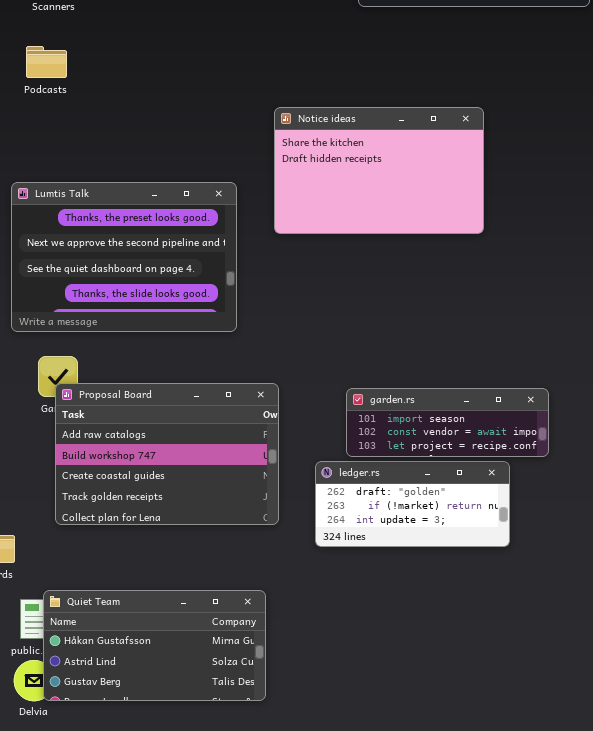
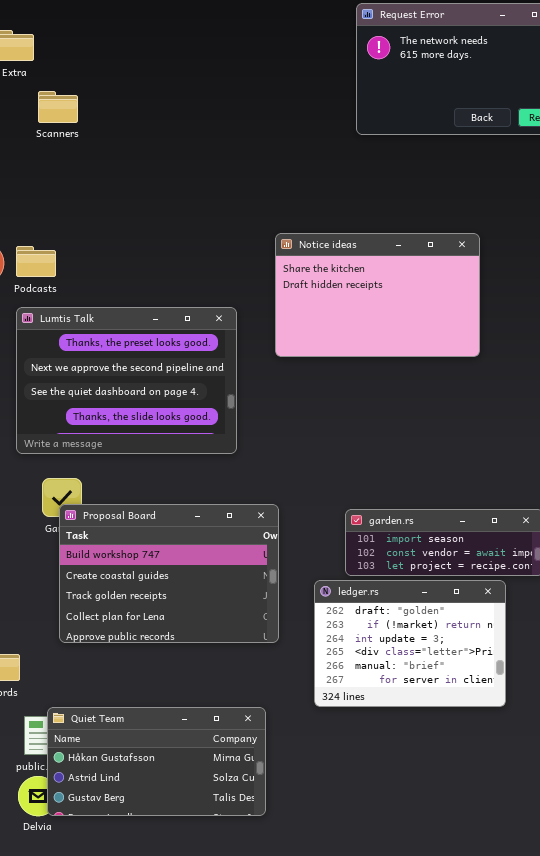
Podcasts: [26,46,67,78] -> [16,246,56,277], moved
Proposal Board: [55,383,279,525] -> [59,504,279,643], scrolled down 1 row
ledger.rs: [315,461,510,547] -> [314,580,506,707], resized

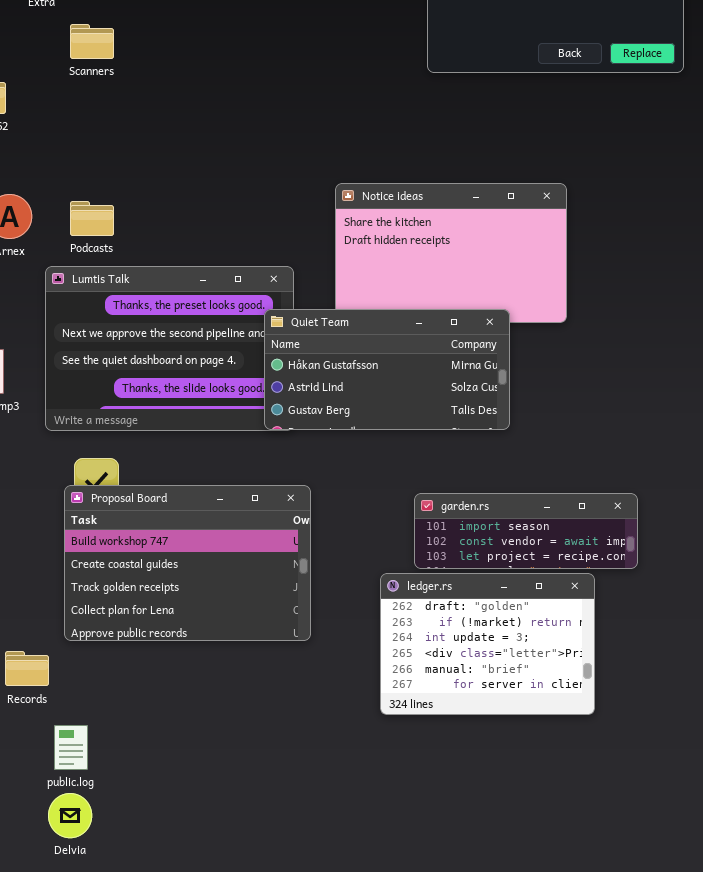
Podcasts: [16,246,56,277] -> [70,201,114,236], moved
Proposal Board: [59,504,279,643] -> [64,485,311,641], moved
Quiet Team: [47,707,266,816] -> [264,309,510,430], moved

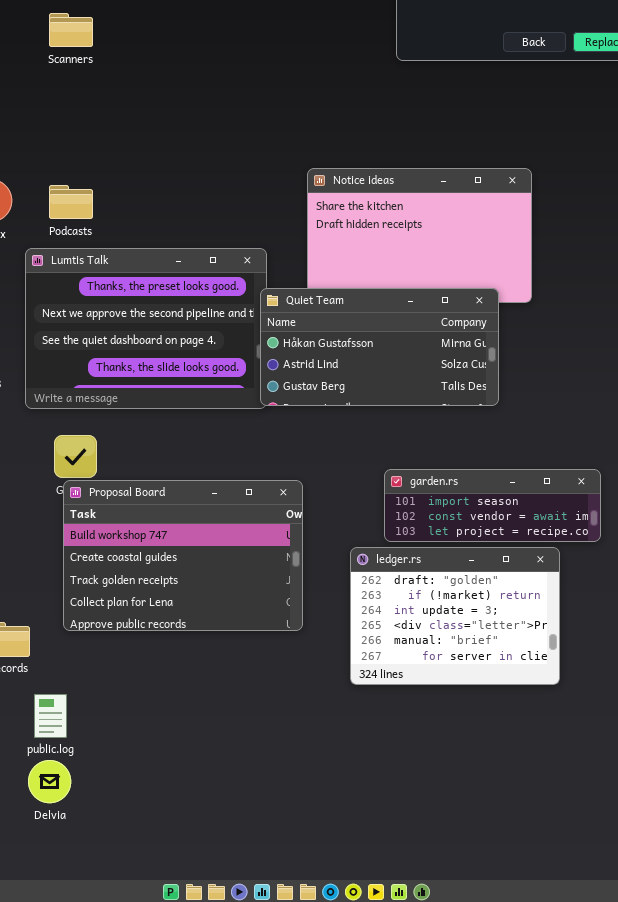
Quiet Team: [264,309,510,430] -> [260,288,499,406], moved
Proposal Board: [64,485,311,641] -> [63,480,303,631], moved

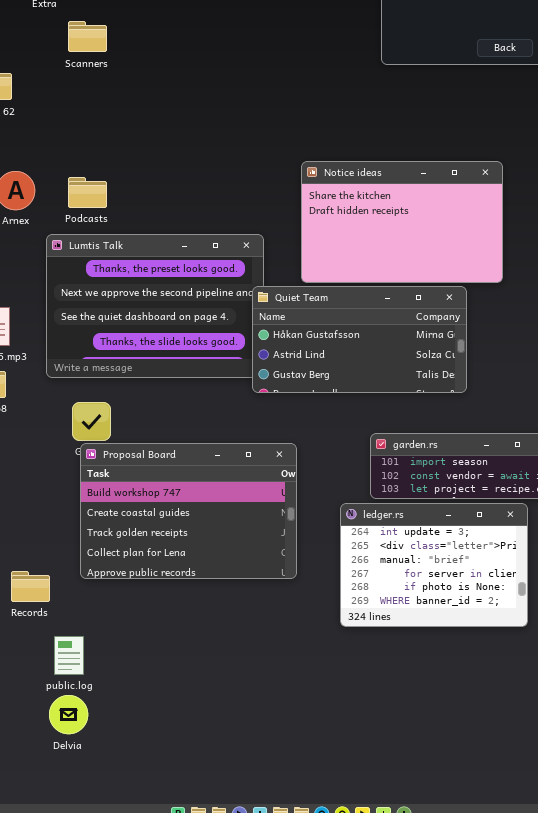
Quiet Team: [260,288,499,406] -> [252,286,467,393], moved
ledger.rs: [350,547,560,685] -> [340,503,528,627], scrolled down 2 rows

